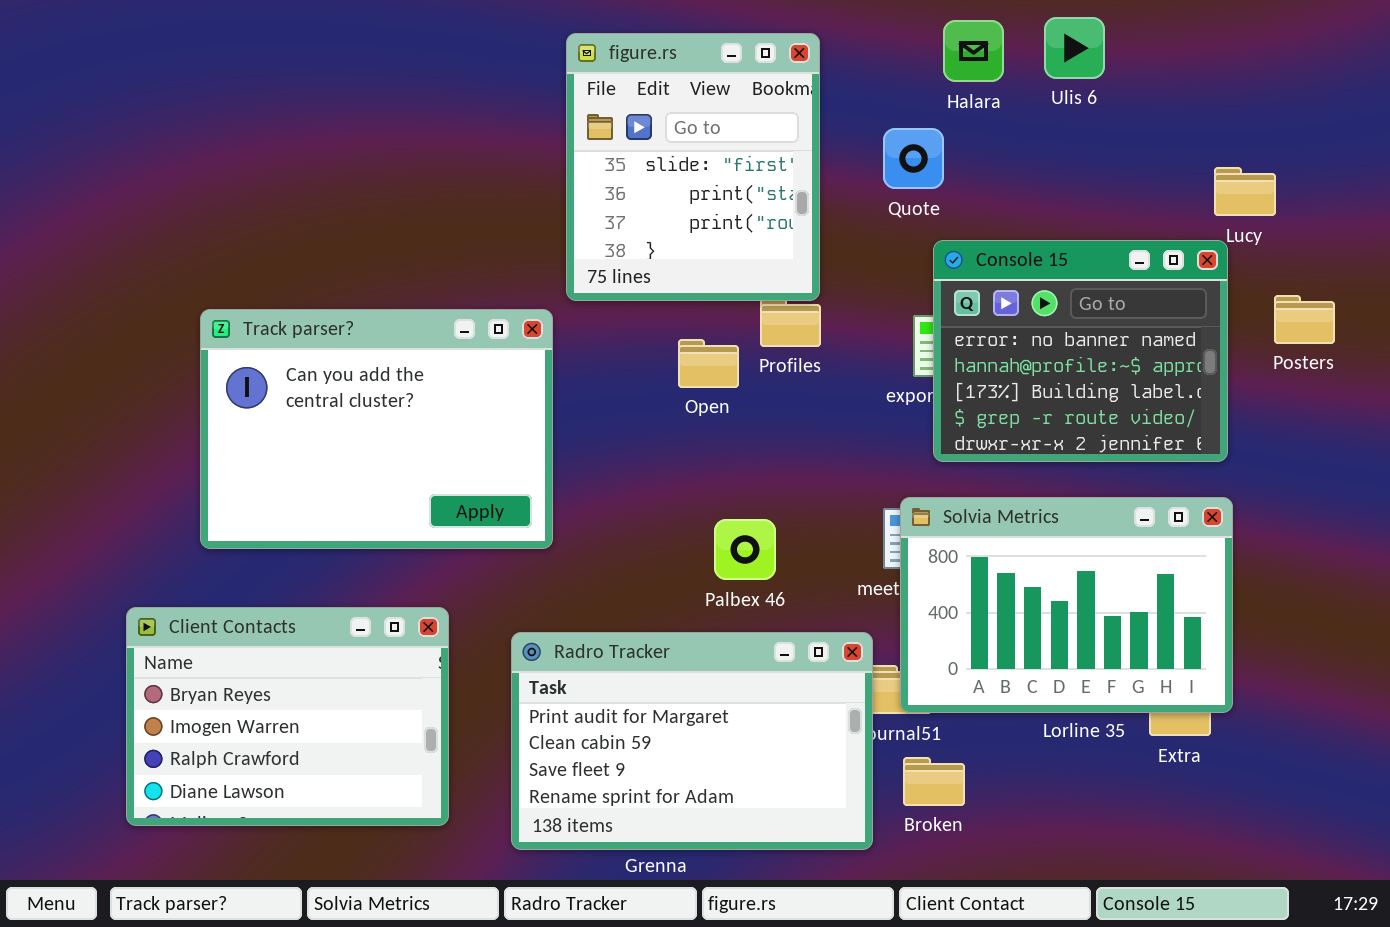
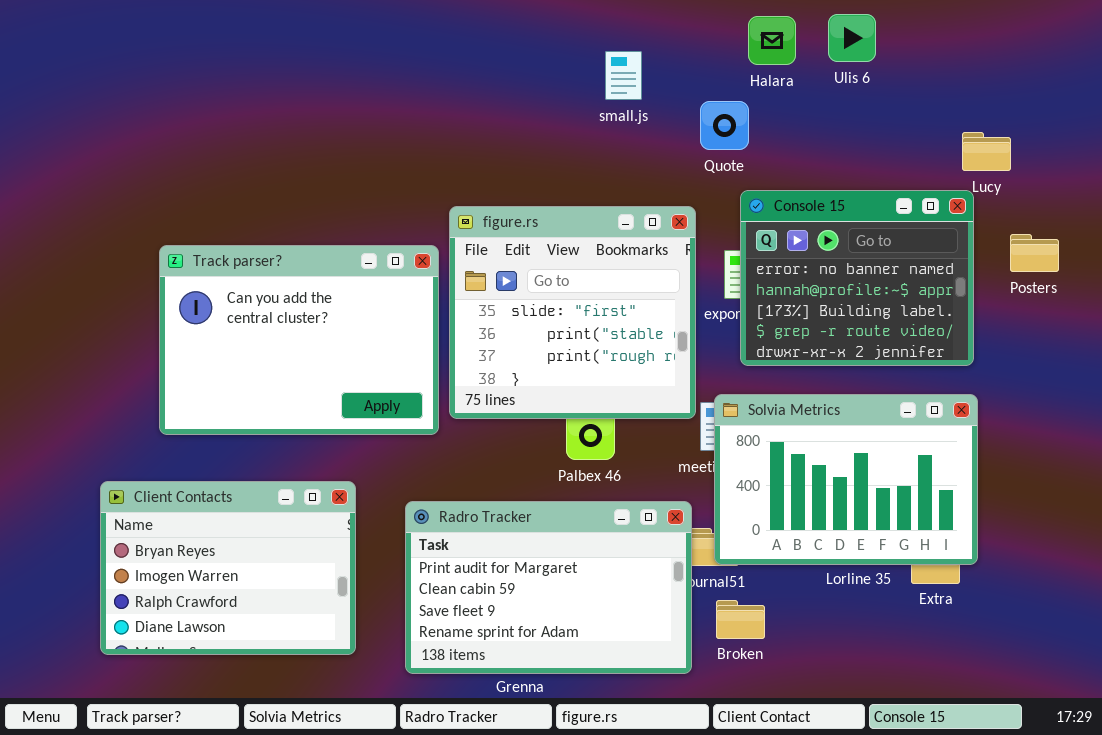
figure.rs: [566,33,820,301] -> [449,206,696,419], moved, resized

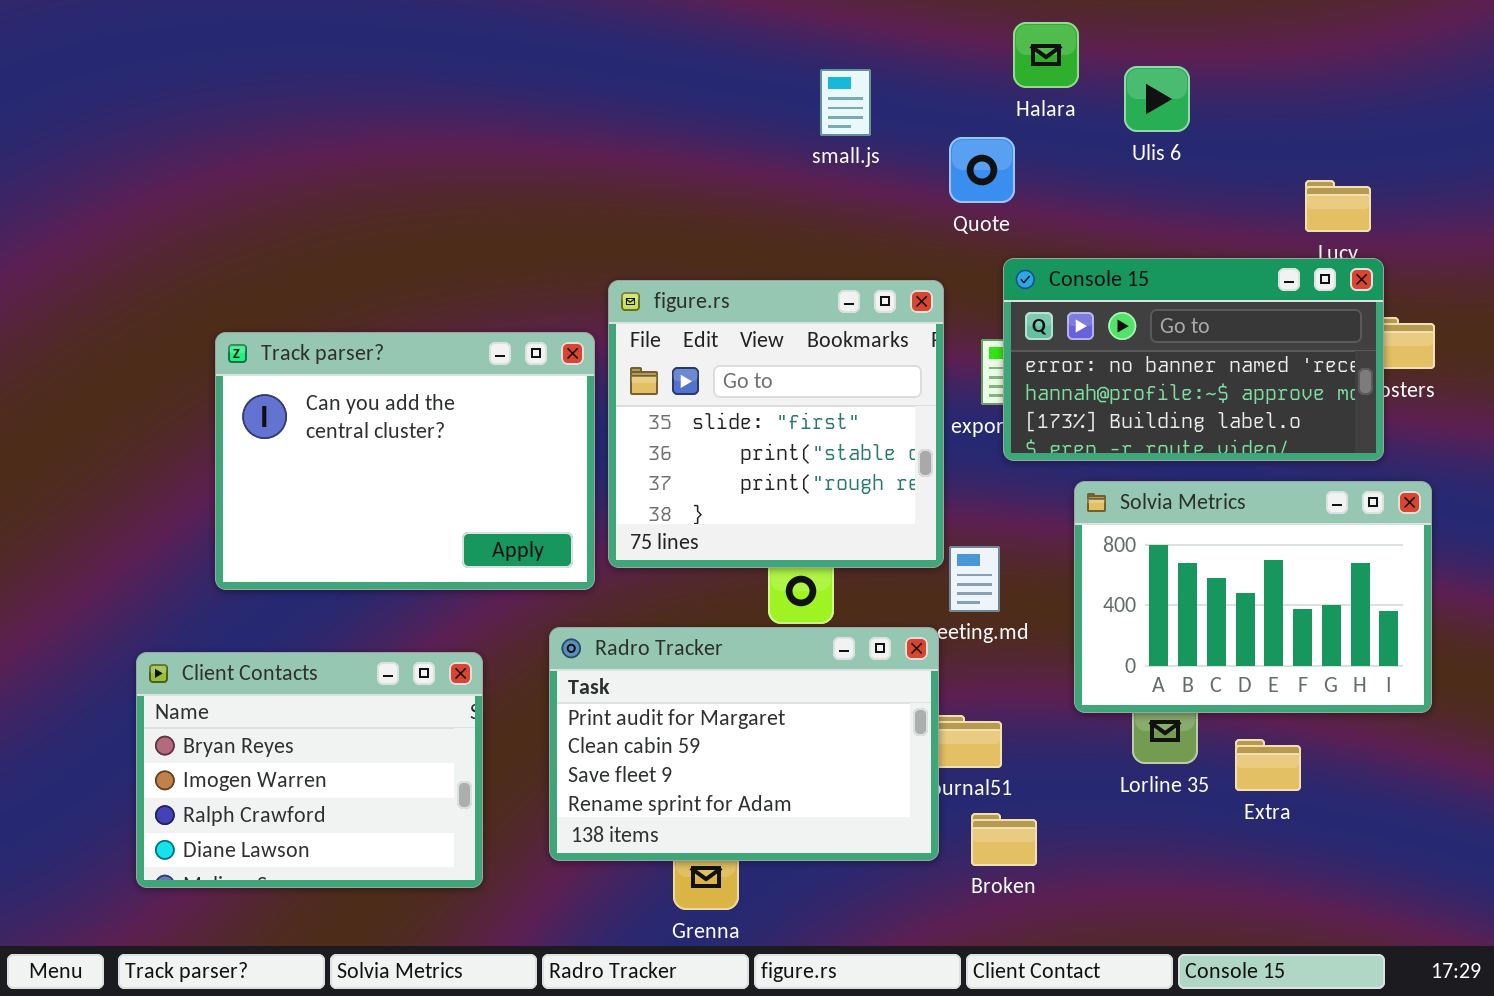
Ulis 6: [828,14,876,62] -> [1124,66,1190,132], moved
Console 15: [740,190,974,366] -> [1003,258,1384,461], resized
Solvia Metrics: [714,394,978,565] -> [1074,481,1432,713], moved
Radro Tracker: [405,501,692,674] -> [549,627,939,861], moved

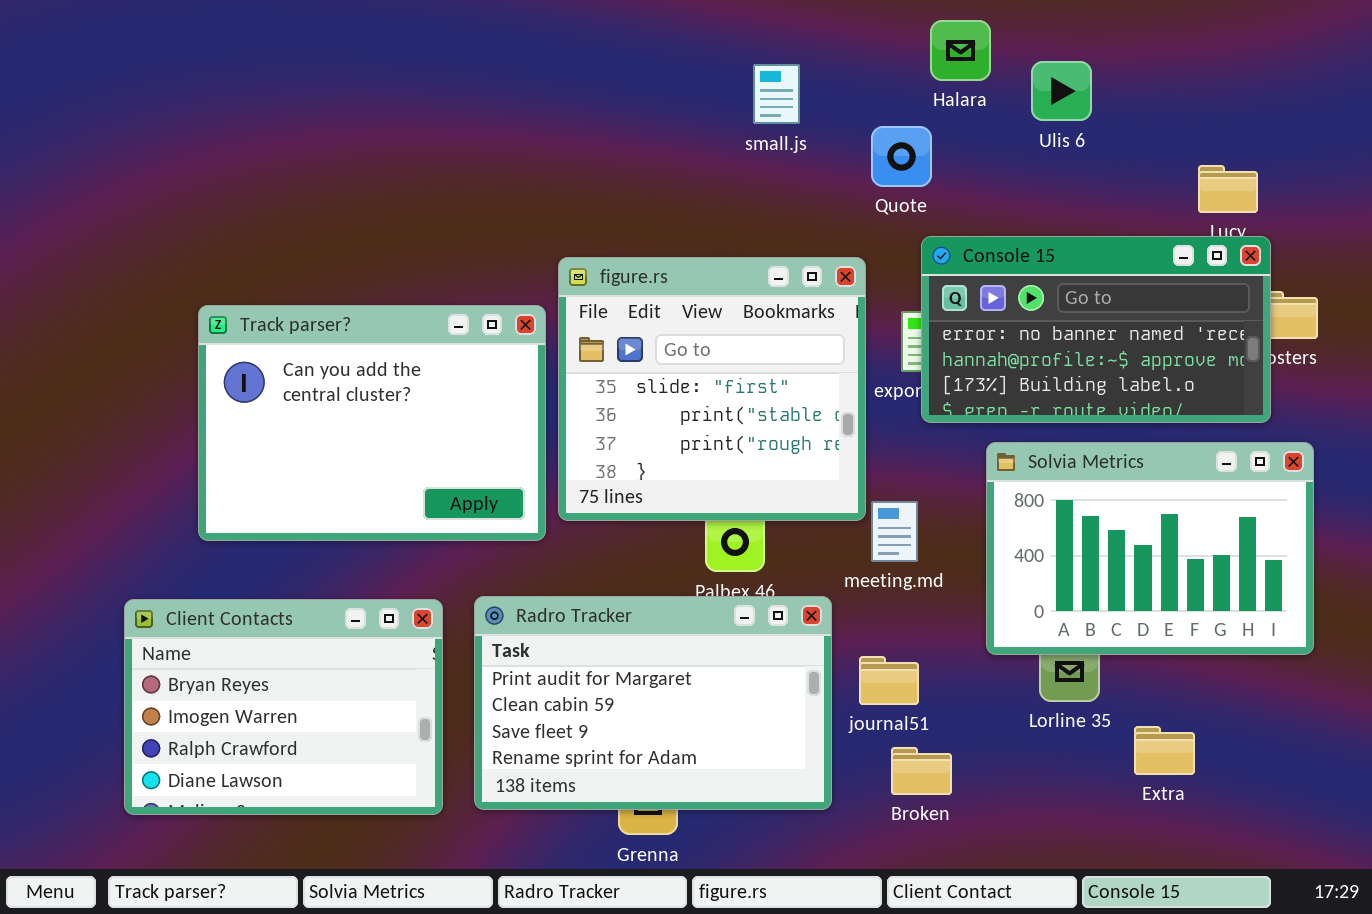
Radro Tracker: [549,627,939,861] -> [474,596,832,810], moved
Extra: [1235,739,1301,791] -> [1134,726,1195,775], moved

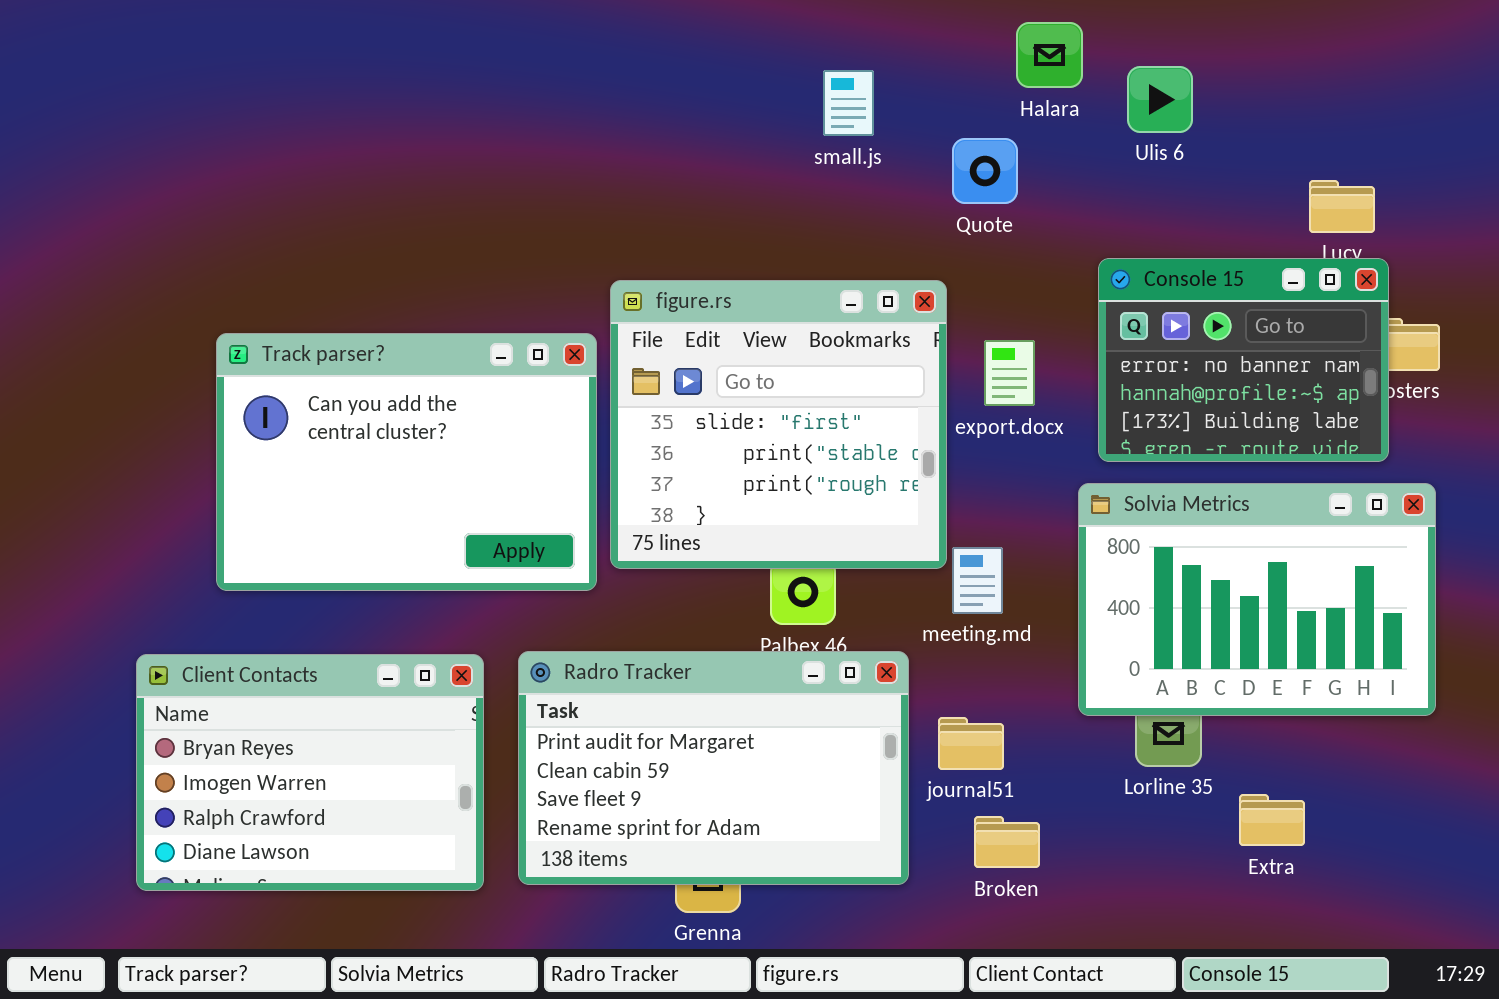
Console 15: [921,236,1271,423] -> [1098,258,1389,462], resized

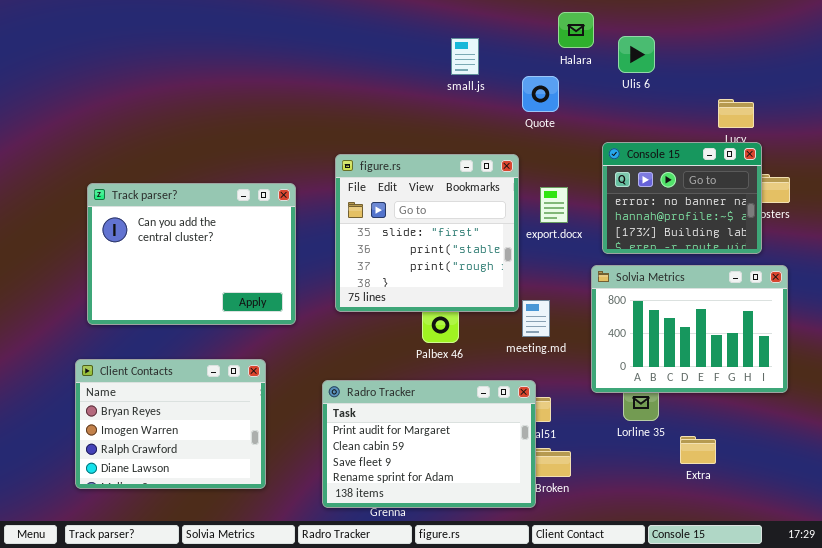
Track parser?: [216,333,597,591] -> [87,183,296,325], moved
Radro Tracker: [518,651,909,885] -> [322,380,536,508], moved

